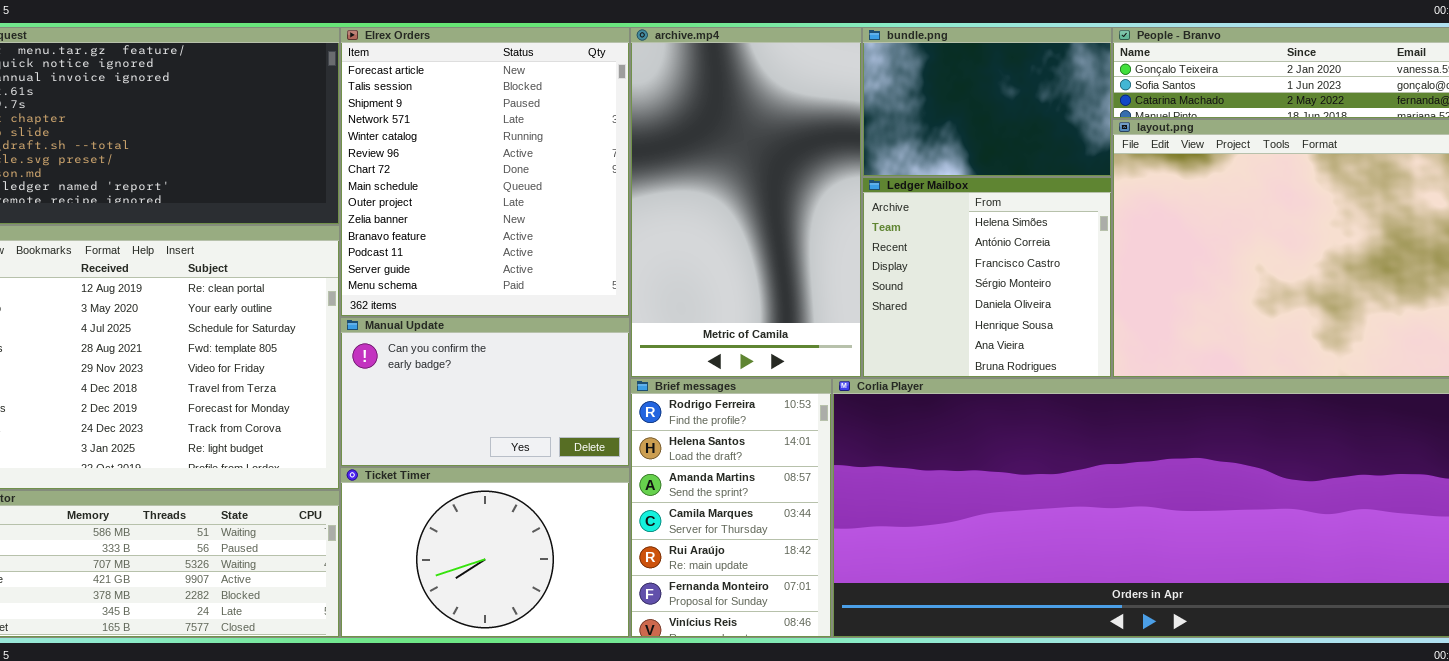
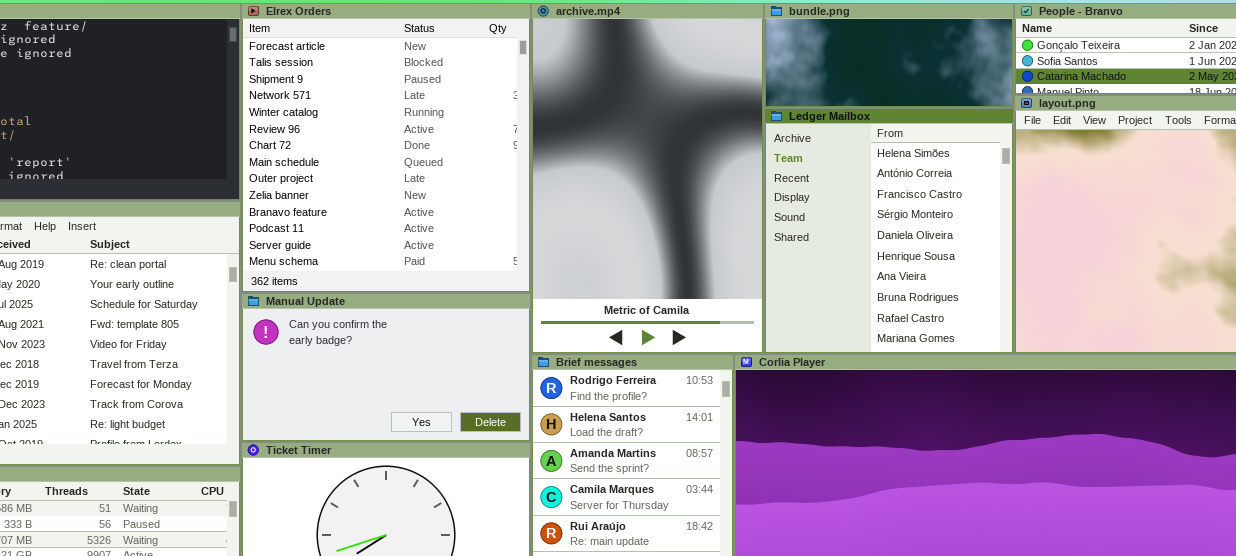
bundle.png: [862,27,1112,177] -> [764,3,1014,108], resized
Ledger Mailbox: [862,177,1112,378] -> [764,108,1014,354], resized

